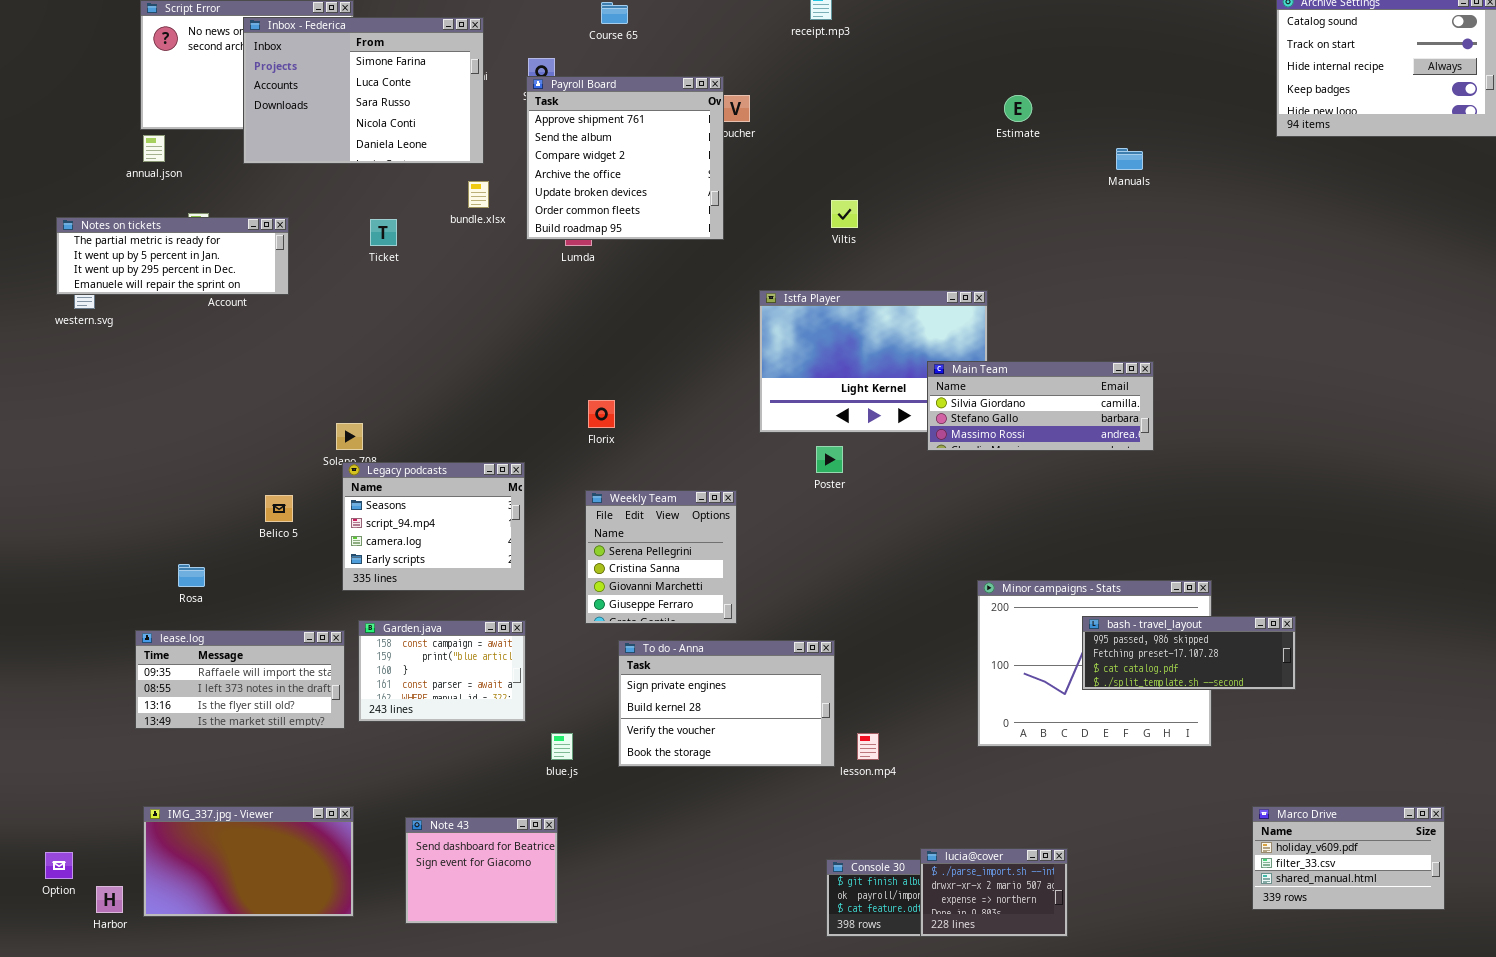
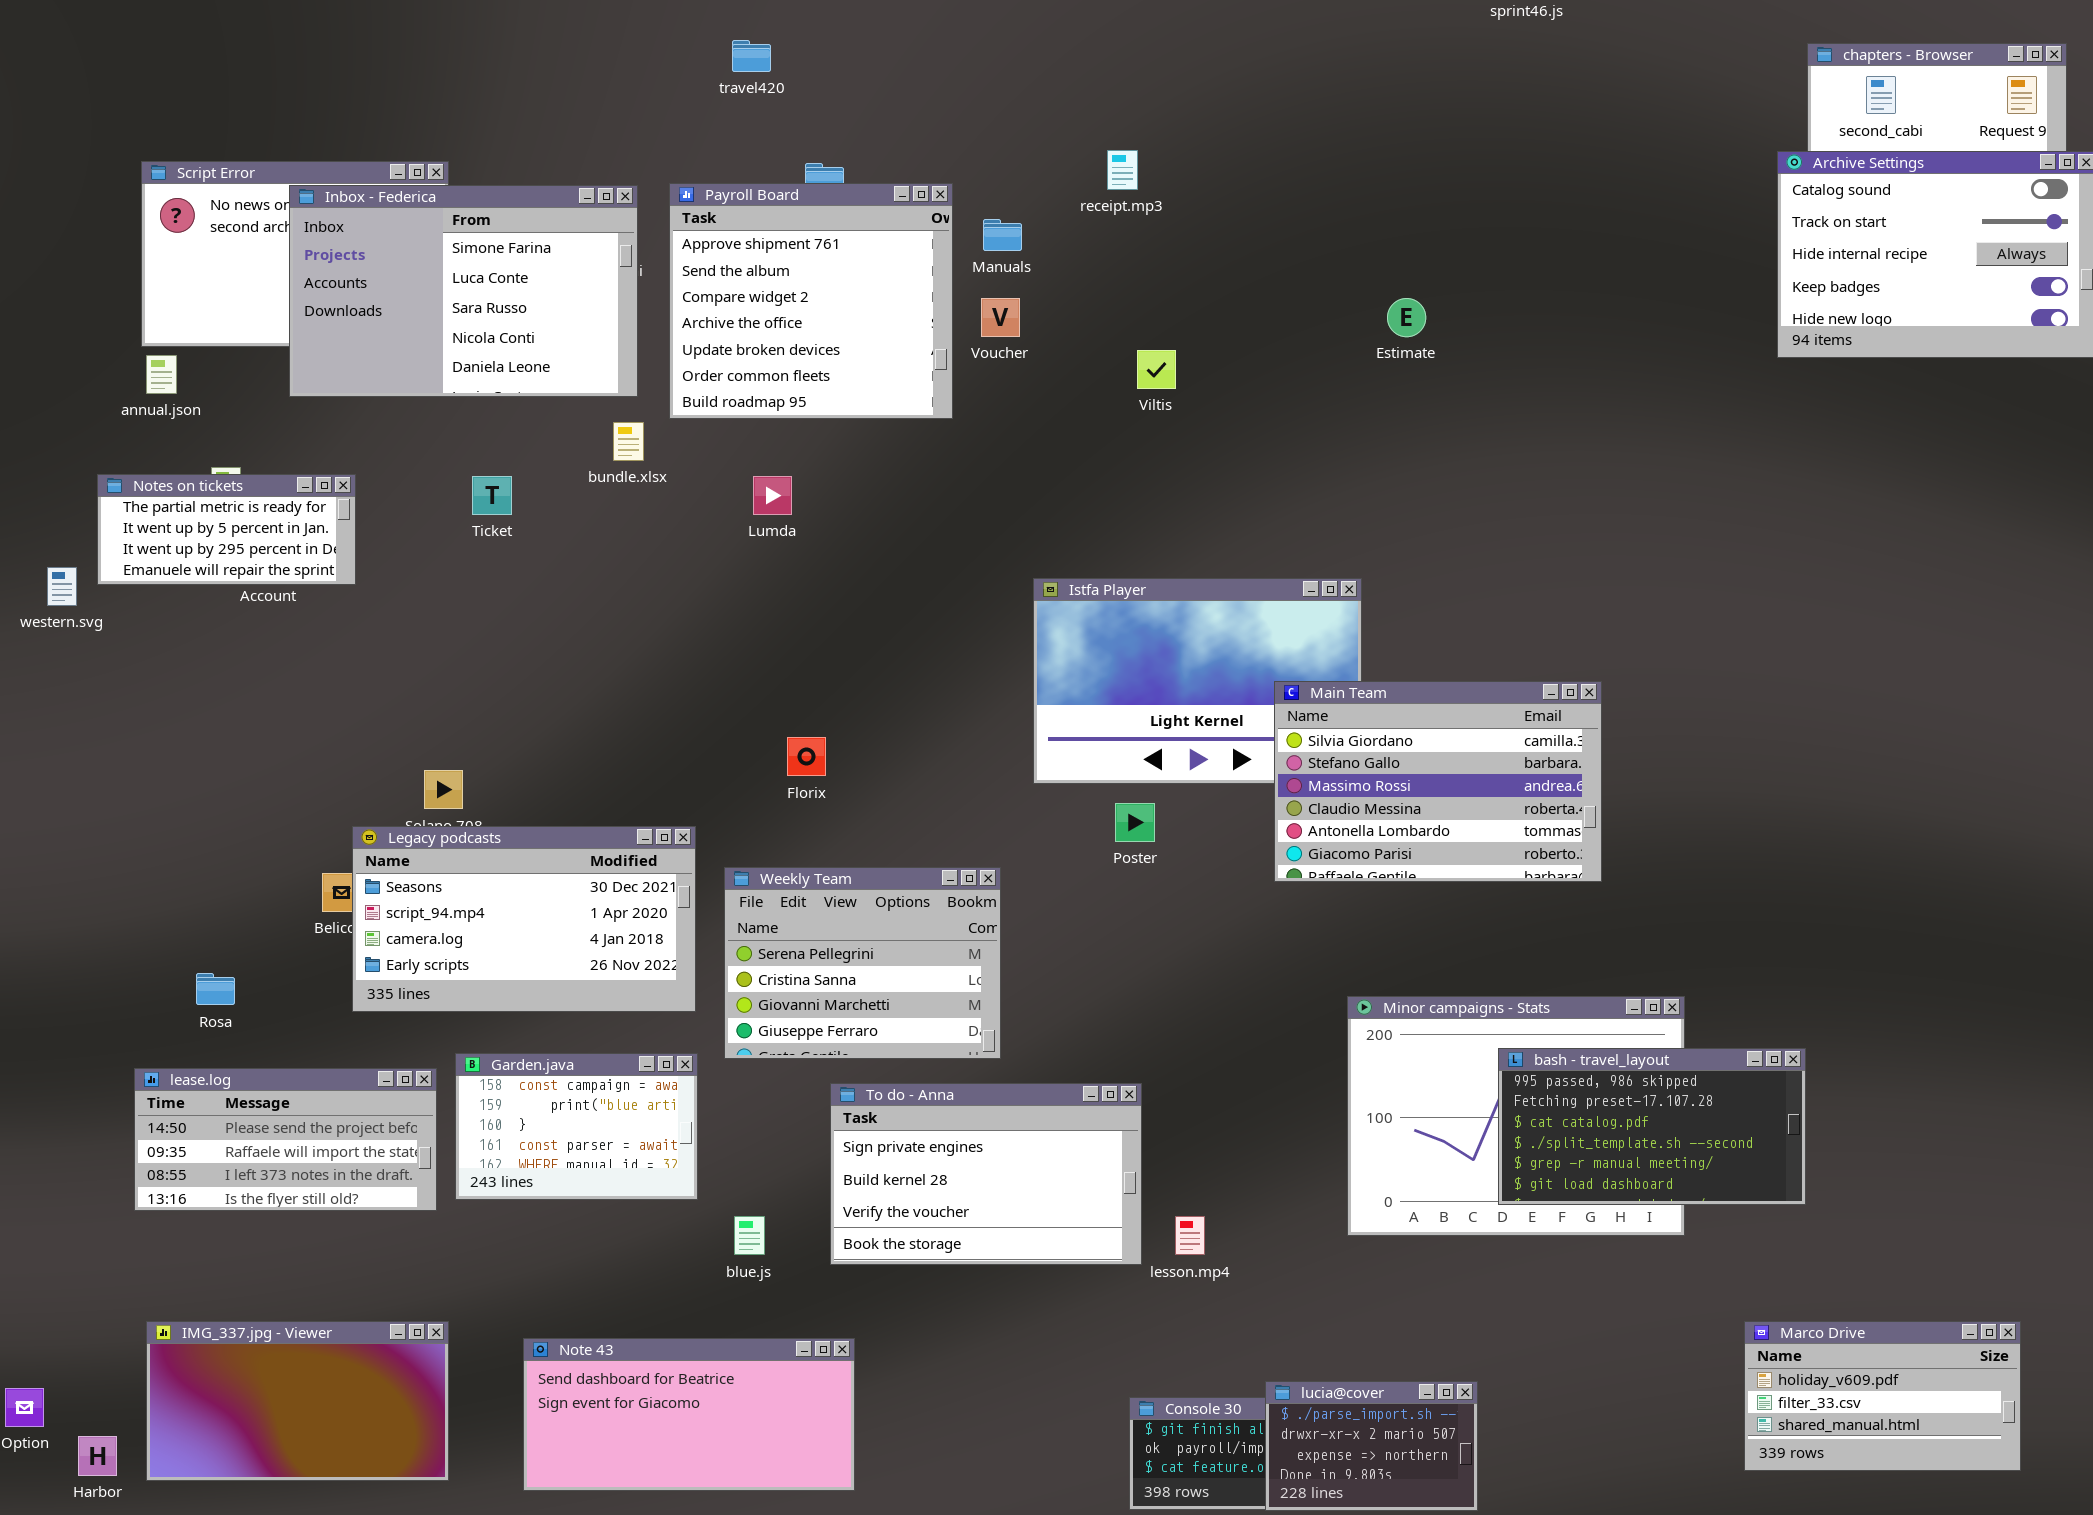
Payroll Board: [526,76,724,240] -> [669,183,953,419], moved
Manuals: [1116,148,1143,170] -> [983,219,1022,251], moved
Viltis: [831,200,858,228] -> [1137,350,1176,389], moved
Notes on tickets: [56,217,289,295] -> [97,474,356,585], resized
Main Team: [927,361,1154,451] -> [1274,681,1602,882], resized
Legacy podcasts: [342,462,525,591] -> [352,826,696,1012], resized
Weekly Team: [585,490,737,624] -> [724,867,1001,1059], resized
bash - travel_layout: [1082,616,1296,690] -> [1498,1048,1806,1205], resized
lease.log: [135,630,345,729] -> [134,1068,437,1211], scrolled up 1 row
Note 43: [405,817,558,924] -> [523,1338,855,1491], resized

